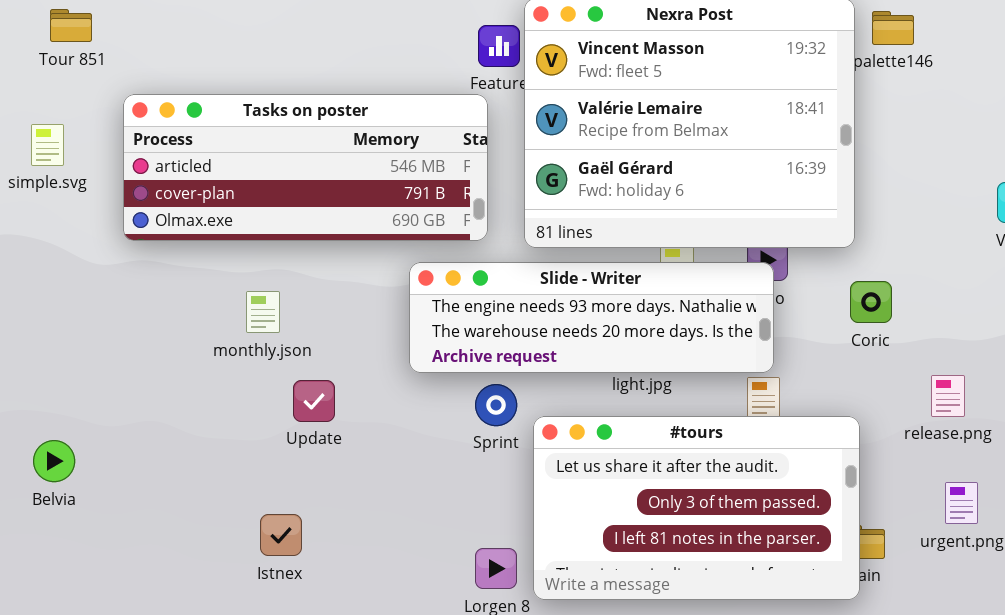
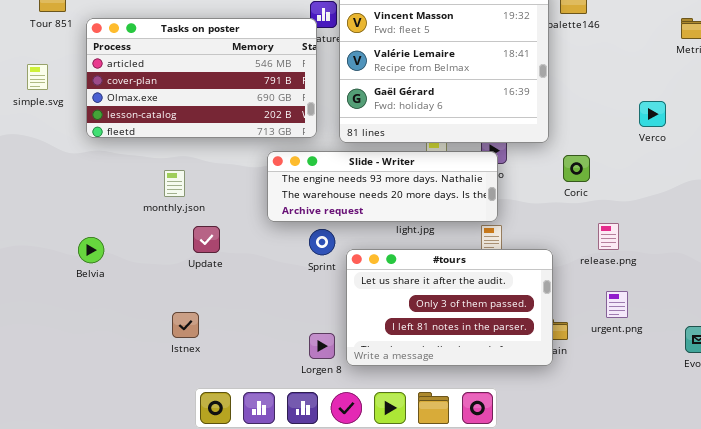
Tasks on poster: [123,94,488,241] -> [86,18,317,138], resized
Coric: [850,281,892,323] -> [563,155,590,182], moved
Belvia: [33,440,75,482] -> [78,237,104,263], moved

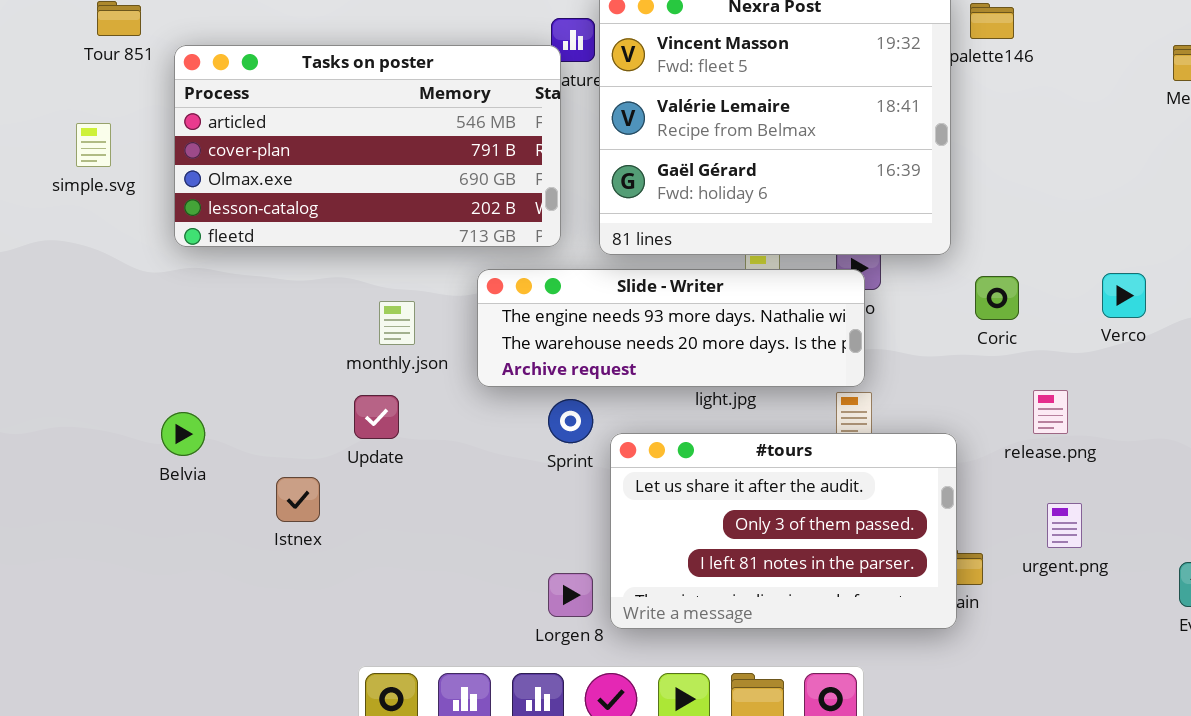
Verco: [639,101,666,127] -> [1102,273,1146,318], moved
monthly.json: [164,170,185,197] -> [379,301,415,345], moved
Istnex: [172,312,199,338] -> [276,477,320,522], moved

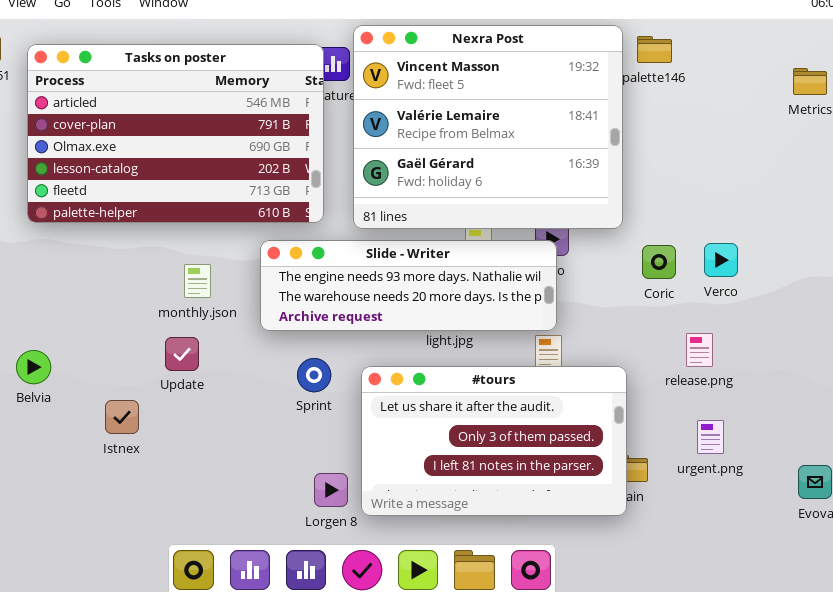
Tasks on poster: [174,45,561,247] -> [27,44,324,223], resized
Verco: [1102,273,1146,318] -> [704,243,738,277], moved
Sprint: [548,399,593,443] -> [297,358,331,392], moved

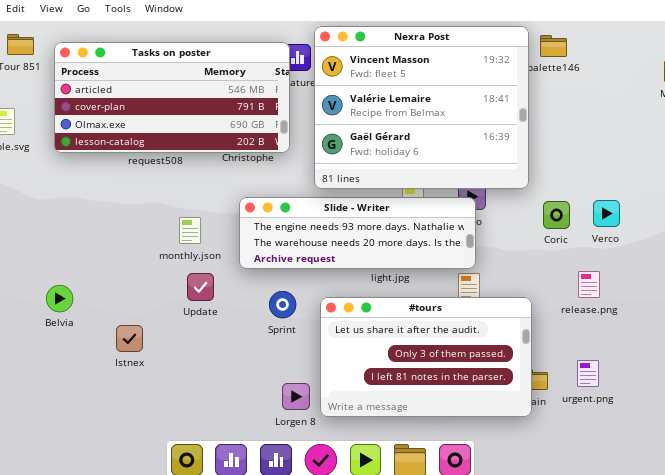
Tasks on poster: [27,44,324,223] -> [54,42,290,153], resized
Update: [165,337,199,371] -> [187,273,214,301], moved
urgent.png: [697,420,724,454] -> [577,360,599,387], moved

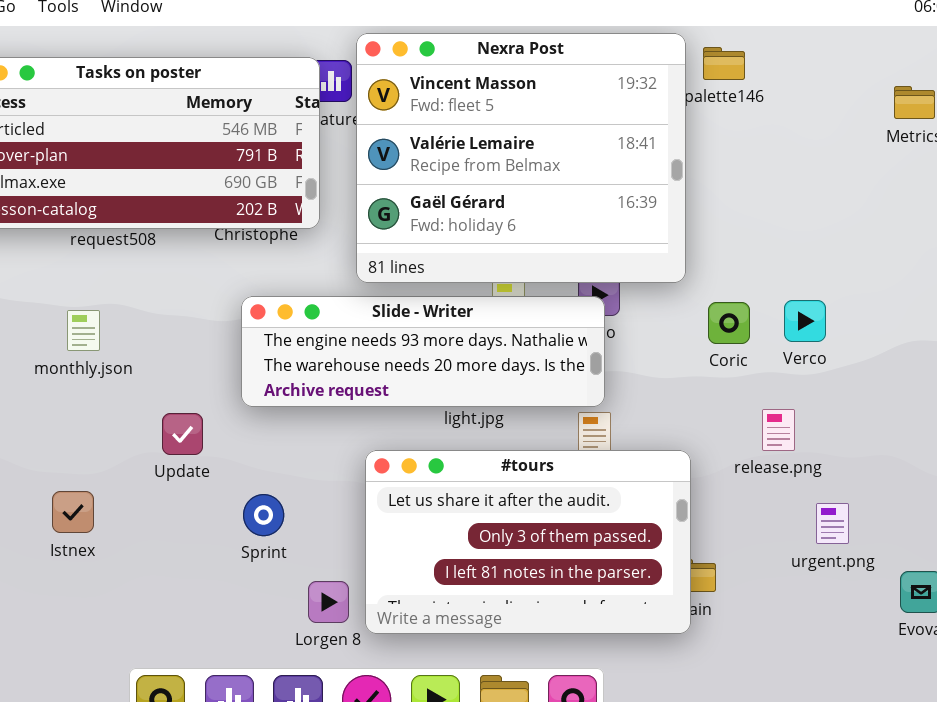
monthly.json: [179,217,201,244] -> [67,310,100,351], moved
Sprint: [269,291,296,318] -> [243,494,284,536], moved
urgent.png: [577,360,599,387] -> [816,503,849,544], moved

